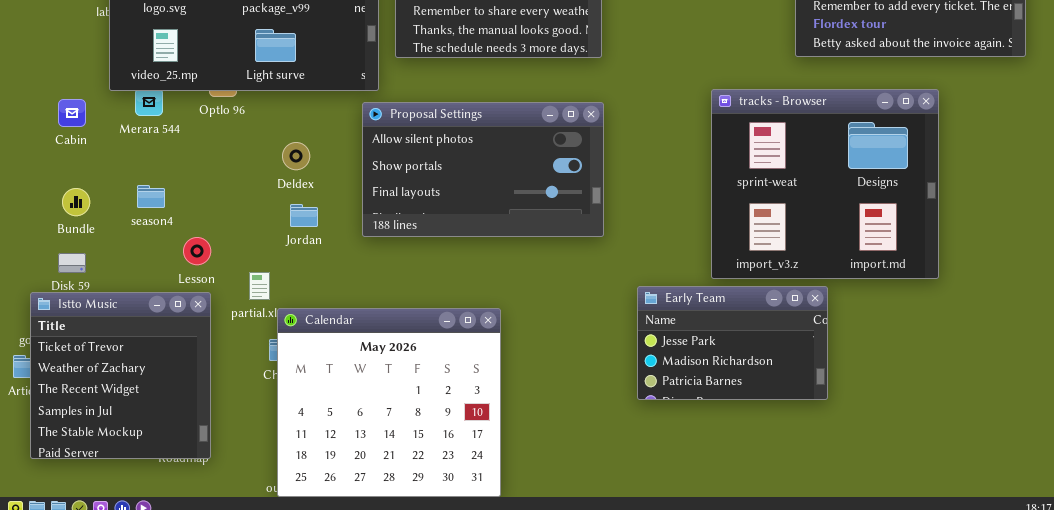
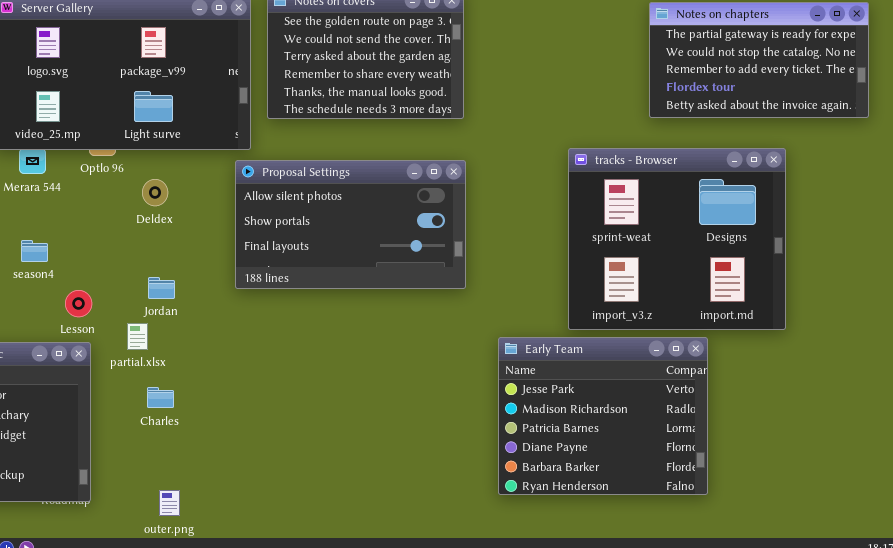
Deldex: [282,142,310,170] -> [142,179,168,206], moved
Jordan: [290,204,318,227] -> [148,277,175,299], moved
Early Team: [637,286,828,400] -> [498,337,708,495], resized
Calendar: [277,308,501,497] -> none, closed

